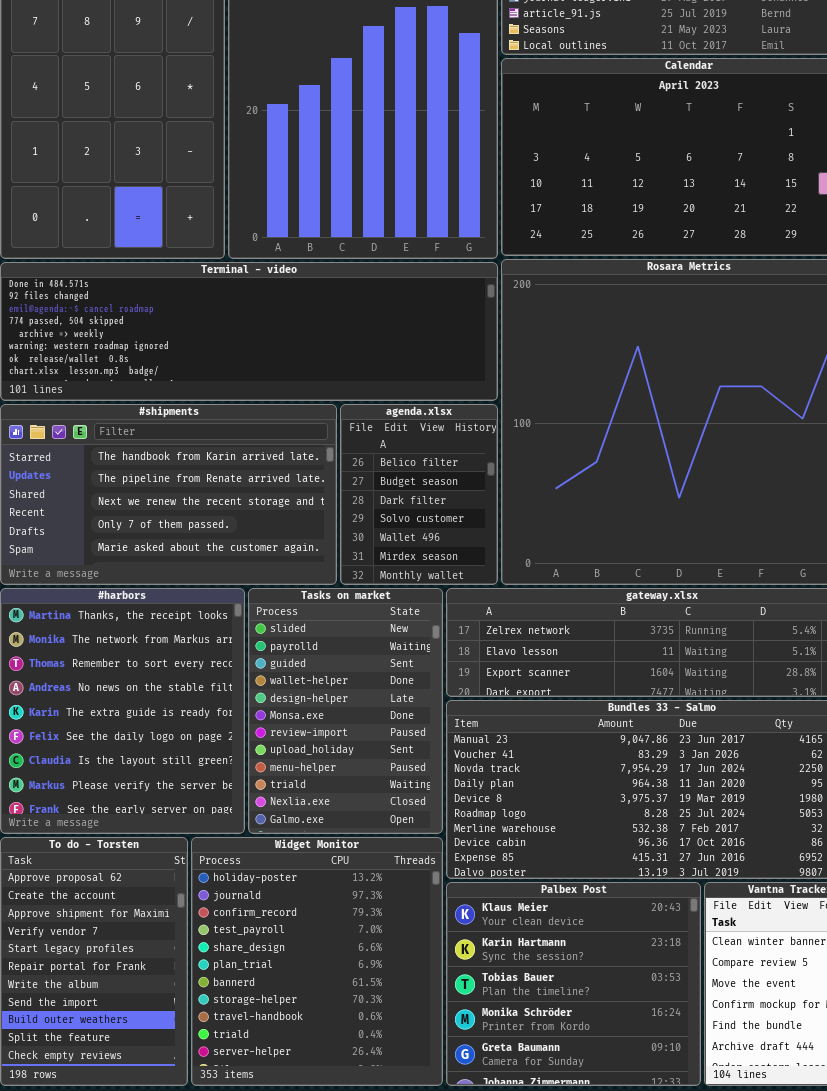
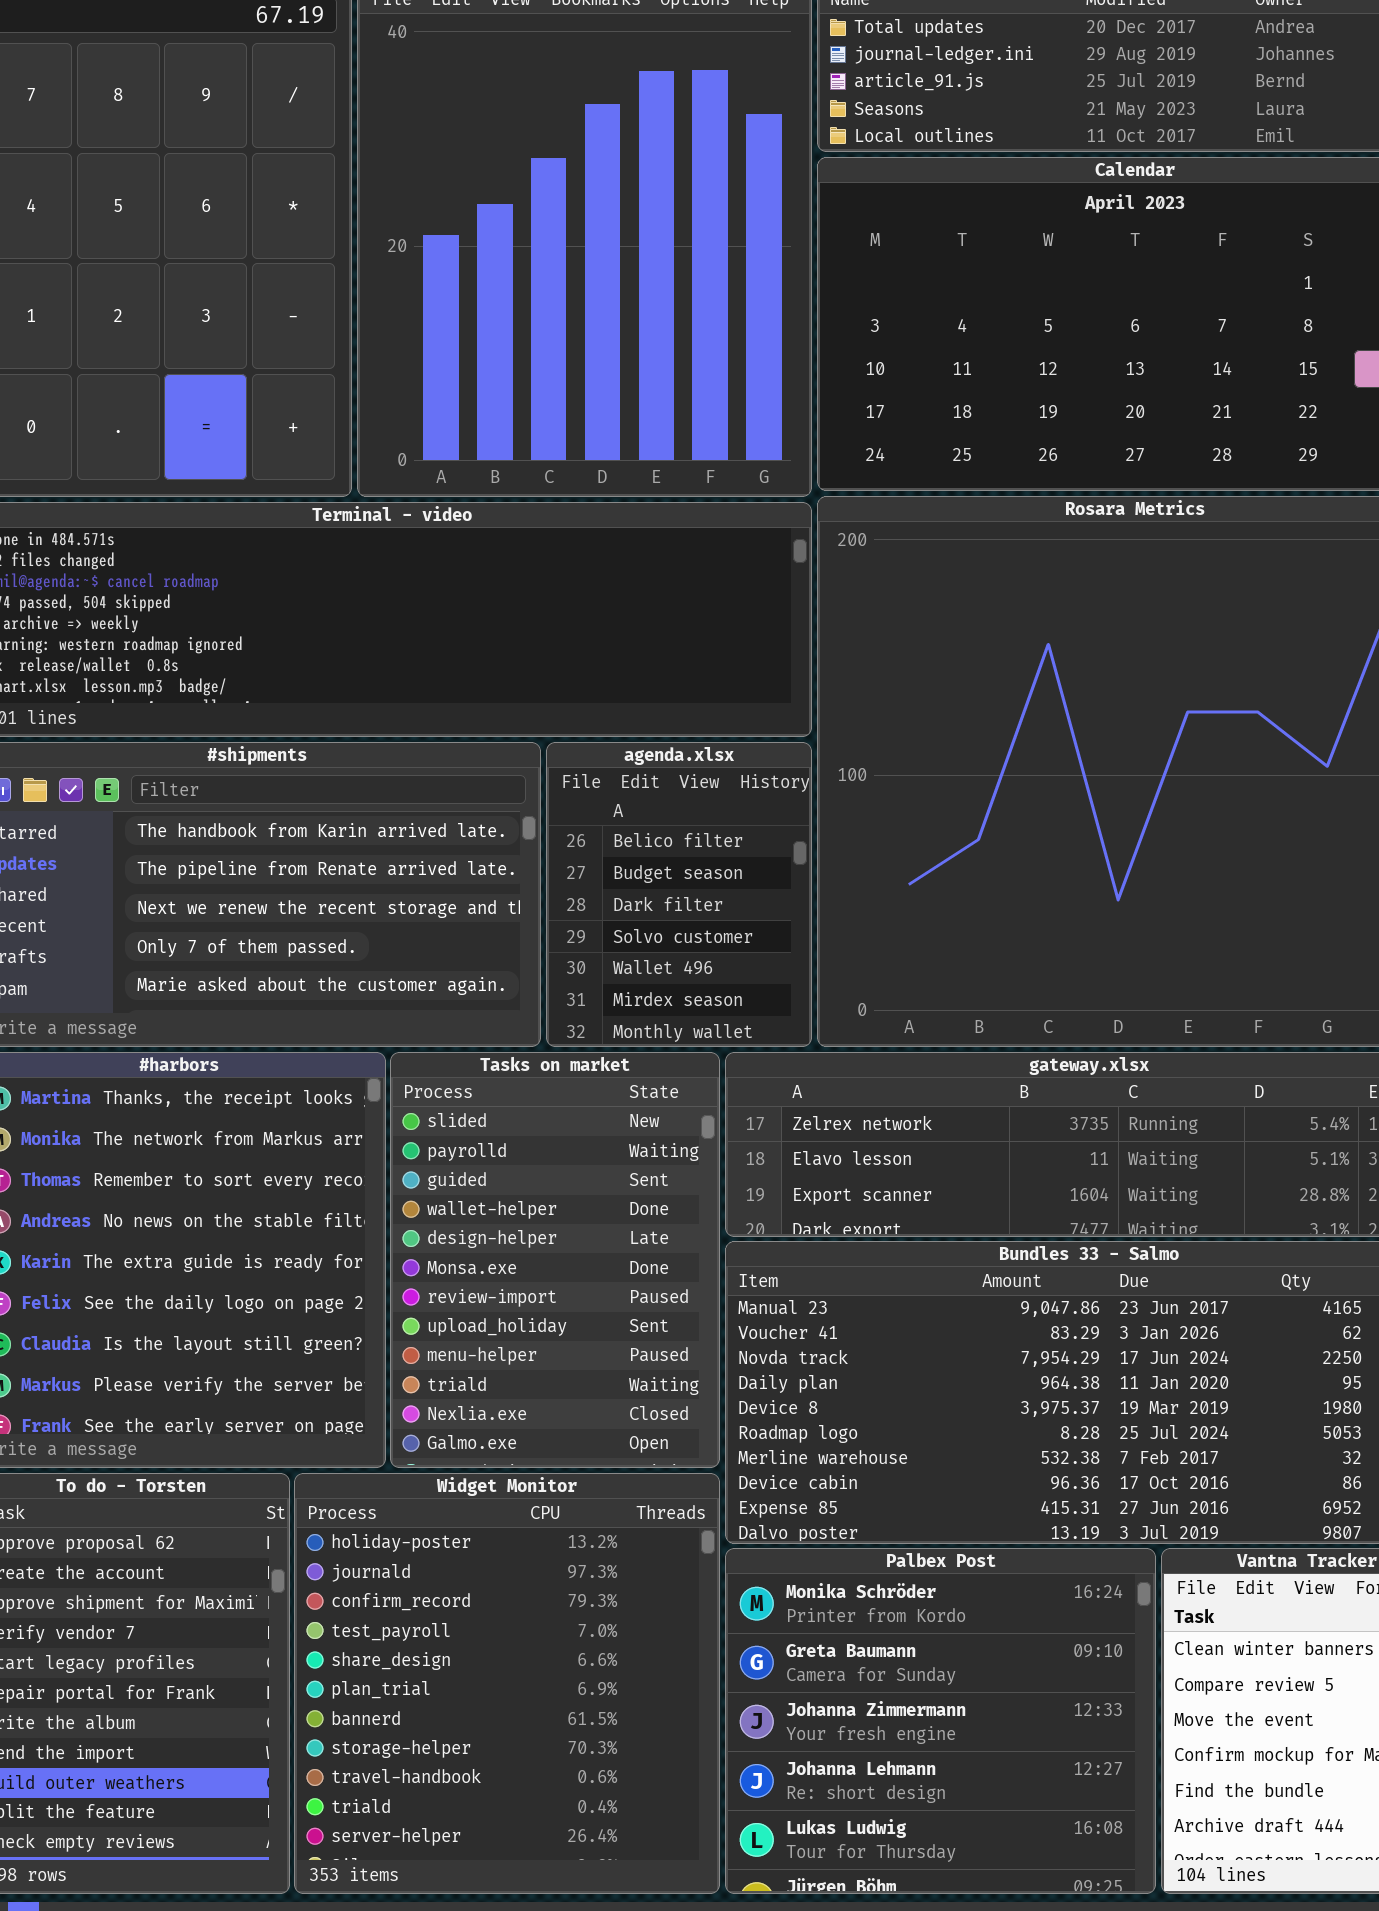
Palbex Post: [446,882,701,1086] -> [725,1548,1156,1894], scrolled down 3 rows

